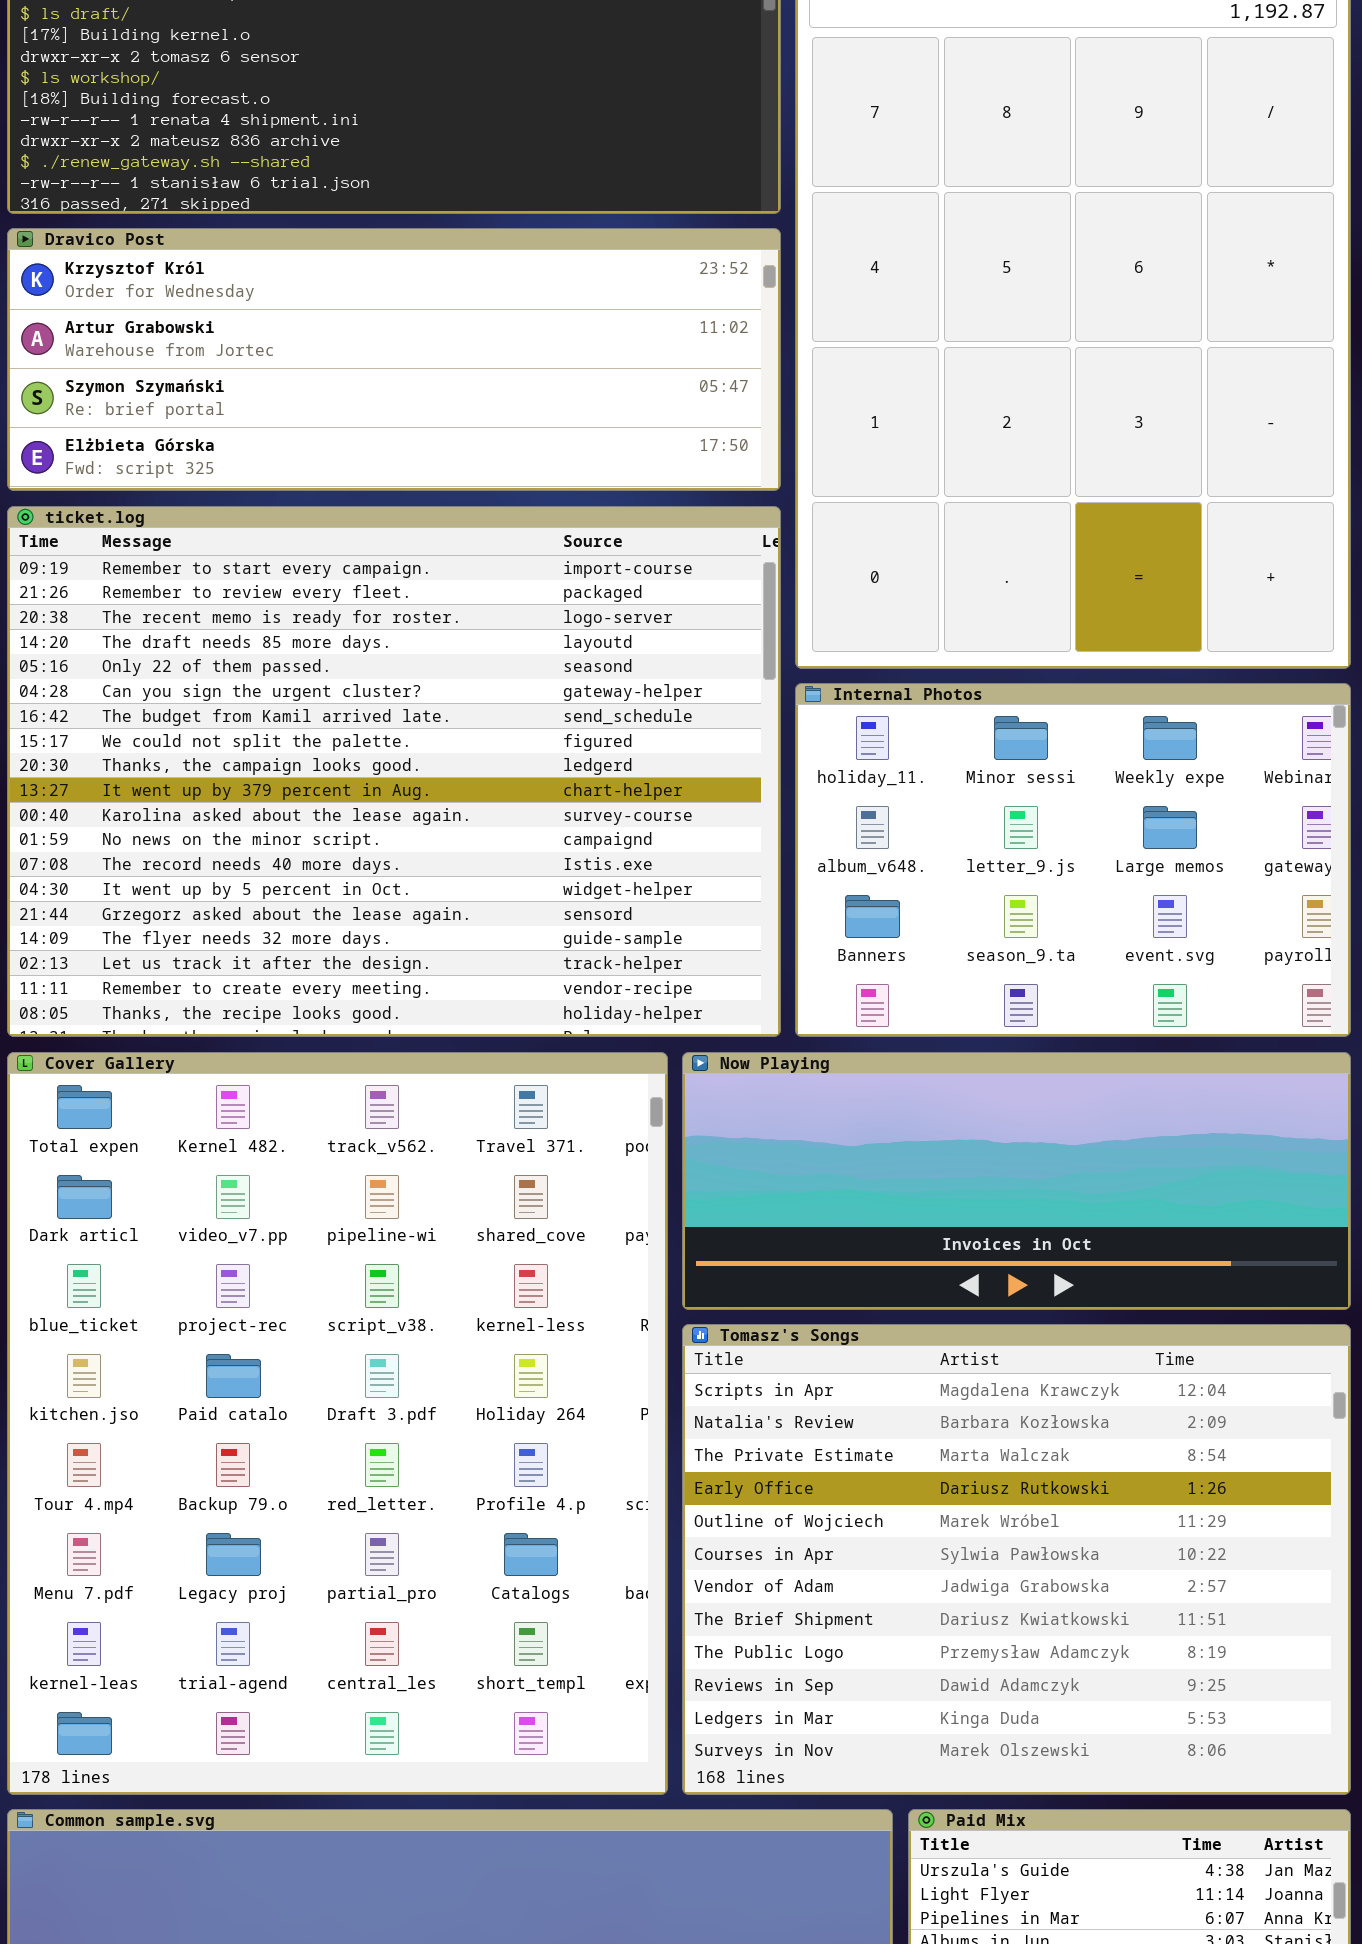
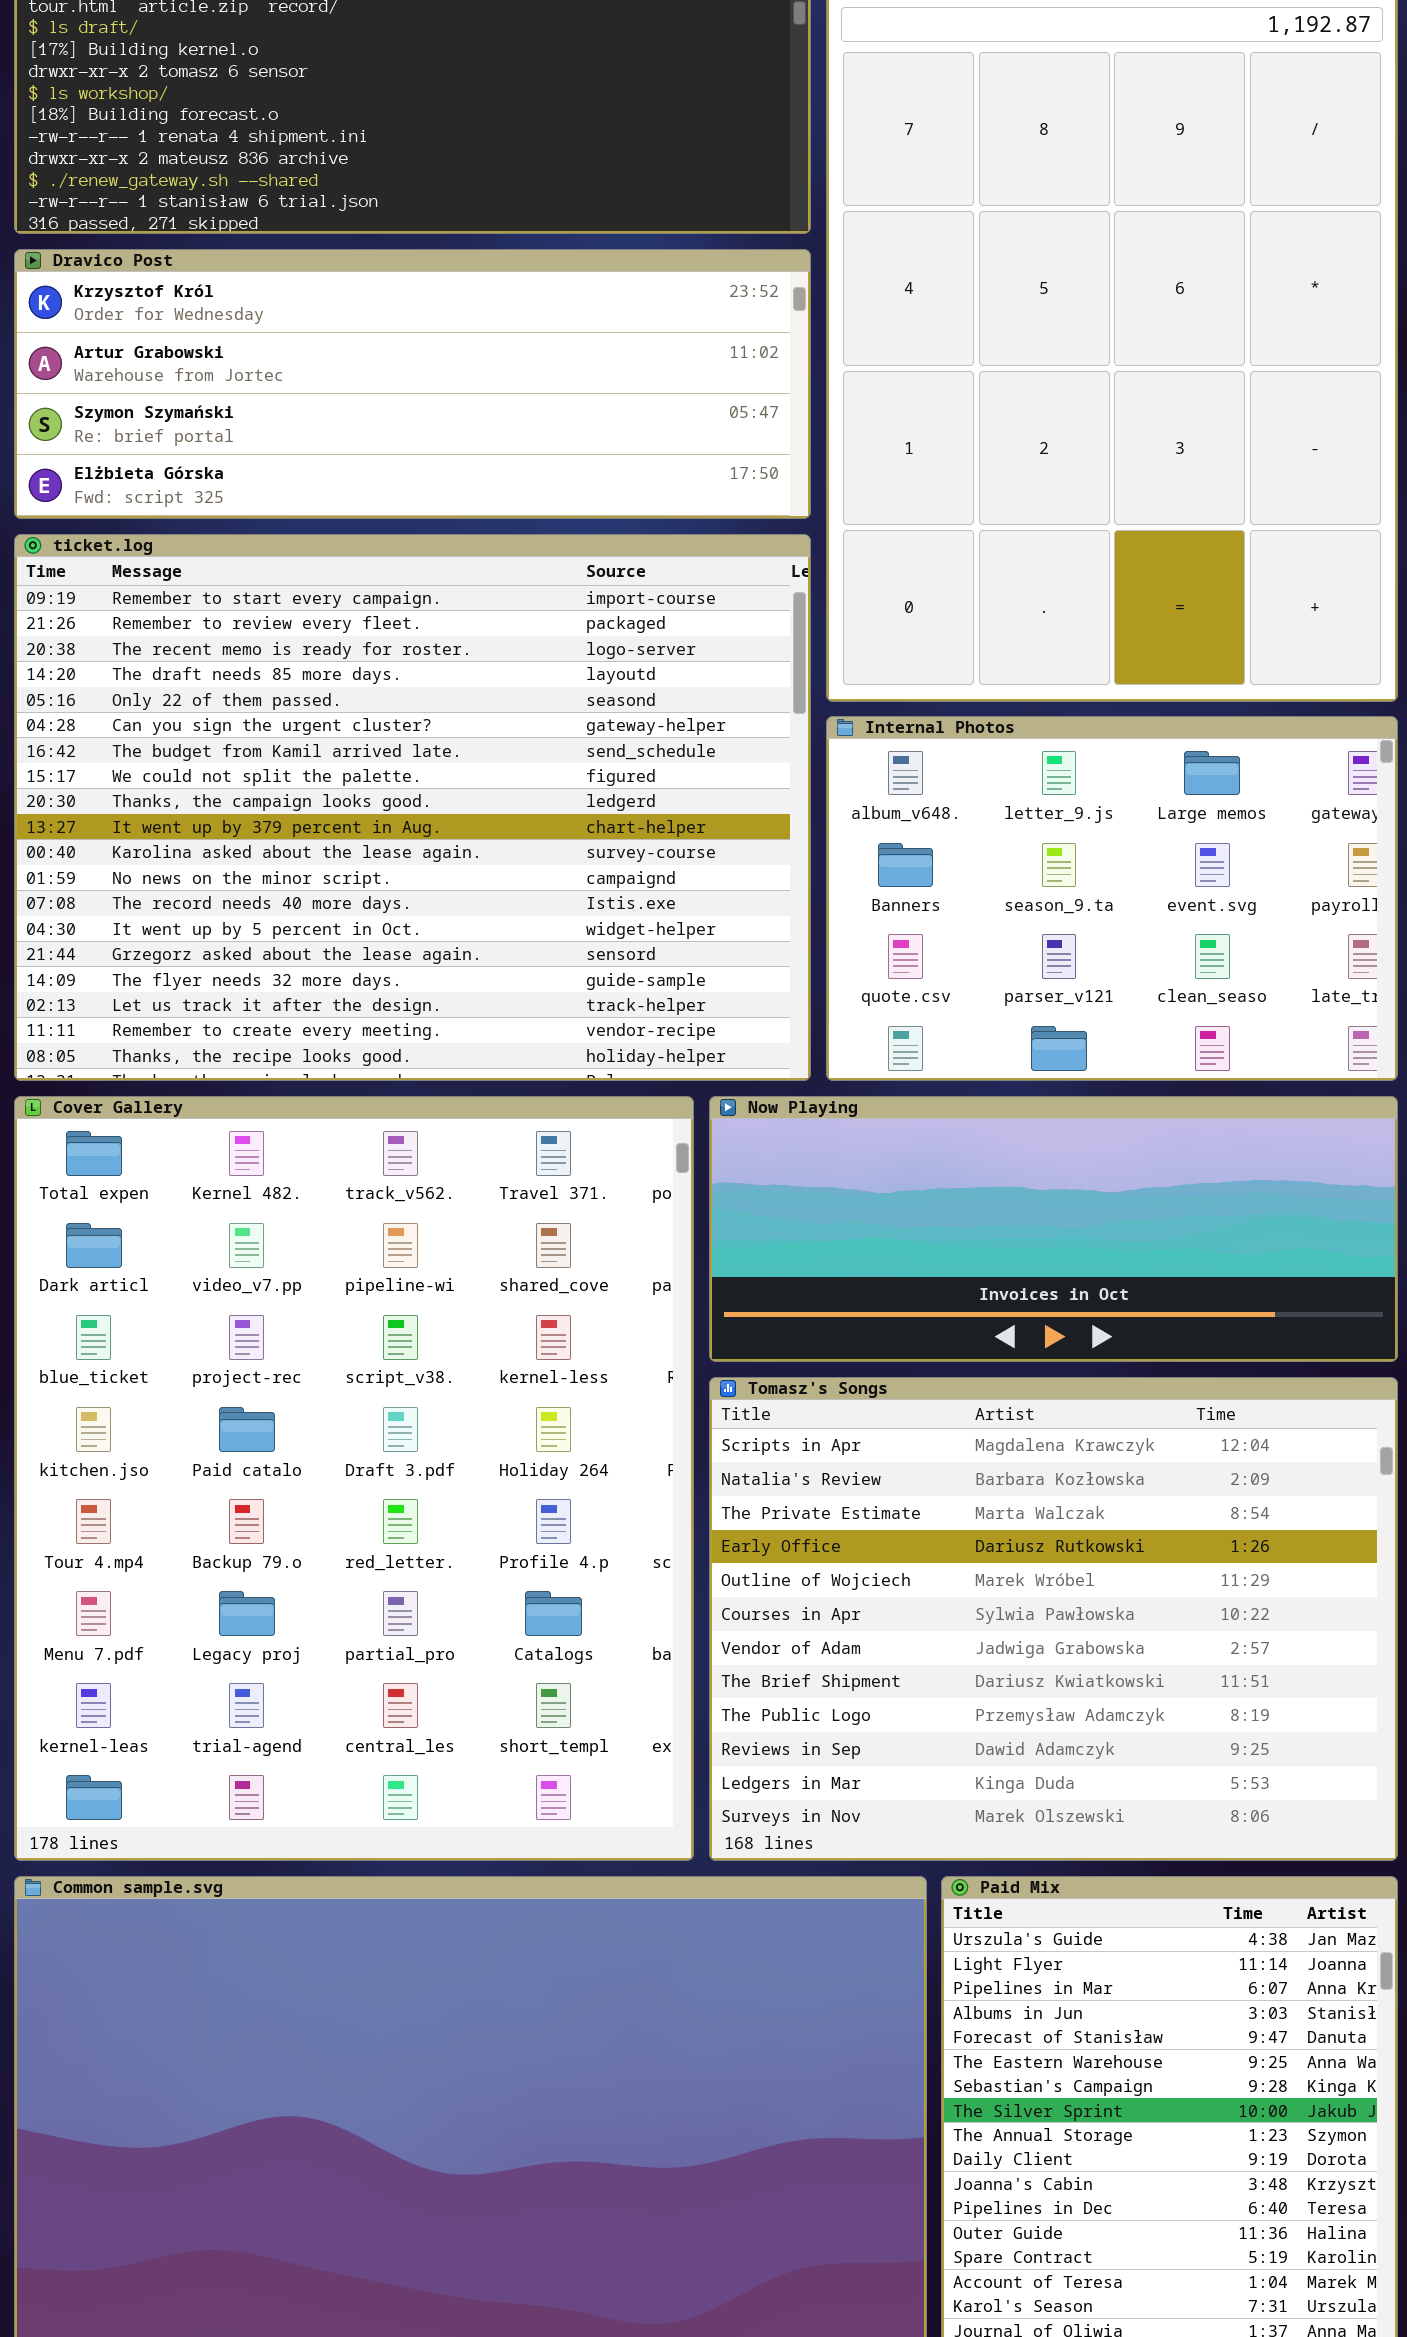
Internal Photos: [795,683,1351,1037] -> [826,716,1398,1081], scrolled down 1 row

